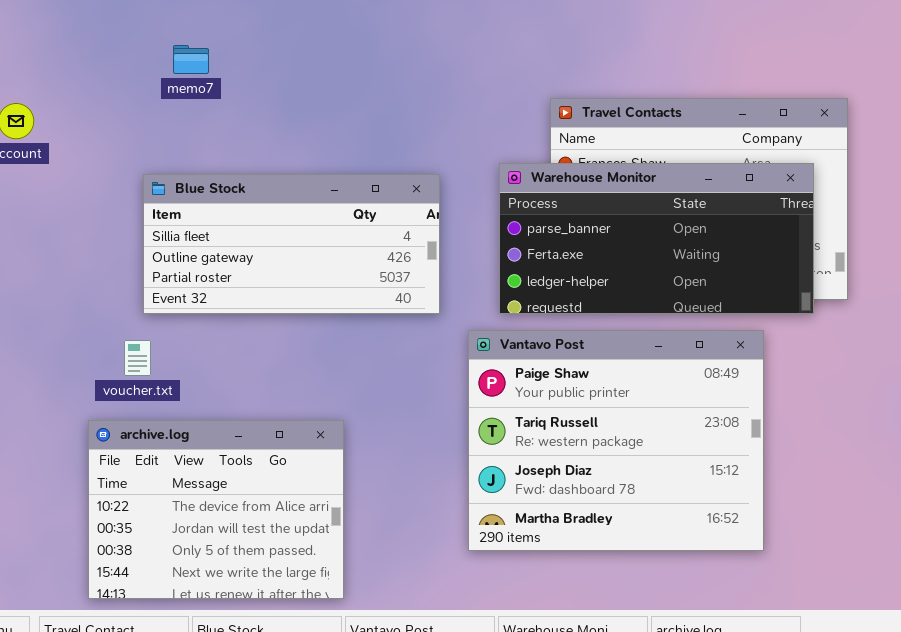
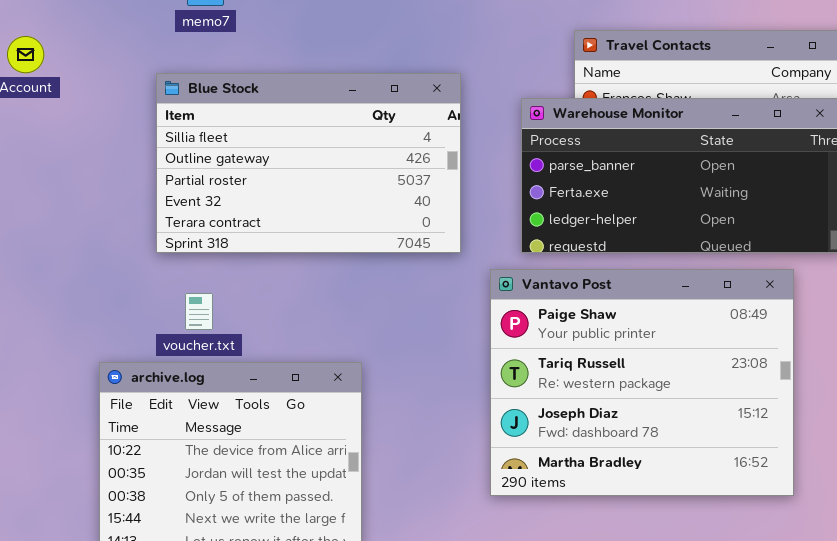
Blue Stock: [143,174,440,314] -> [156,73,461,253], resized
voucher.txt: [124,340,151,376] -> [185,293,213,330], moved

